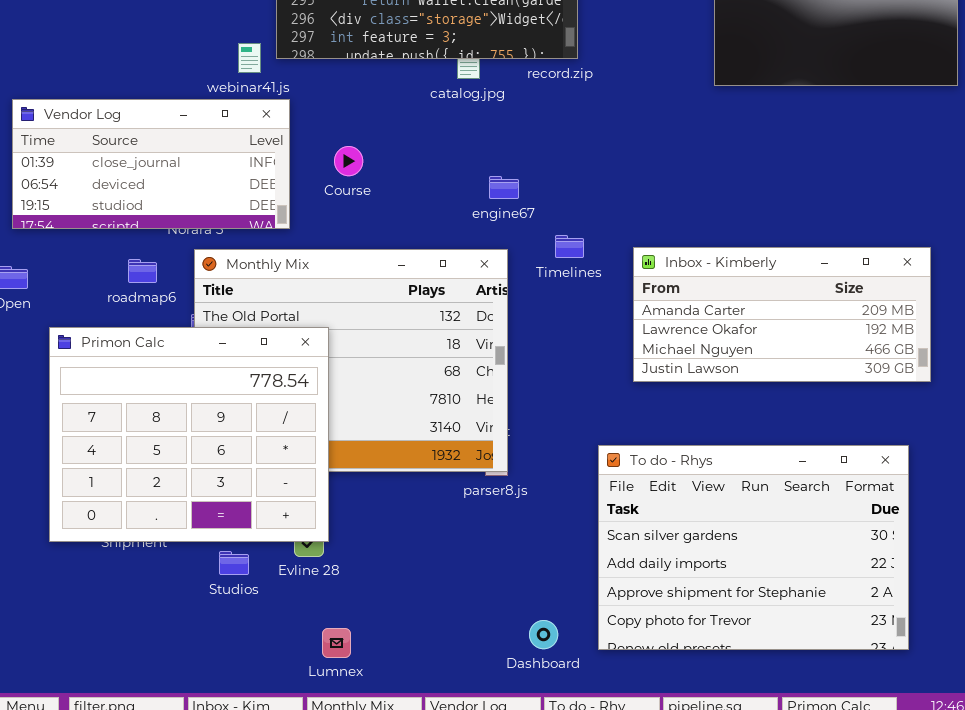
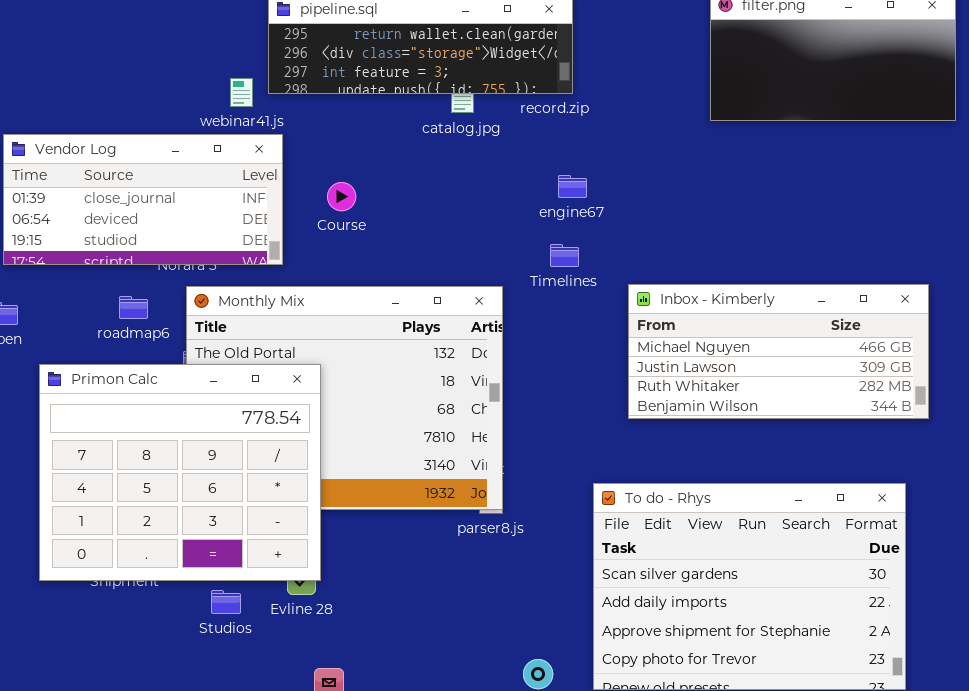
engine67: [489,176,519,199] -> [558,175,587,198], moved
Timelines: [555,235,584,258] -> [550,244,579,267], moved
Inbox - Kimberly: [633,247,931,382] -> [628,284,929,419], scrolled down 2 rows

